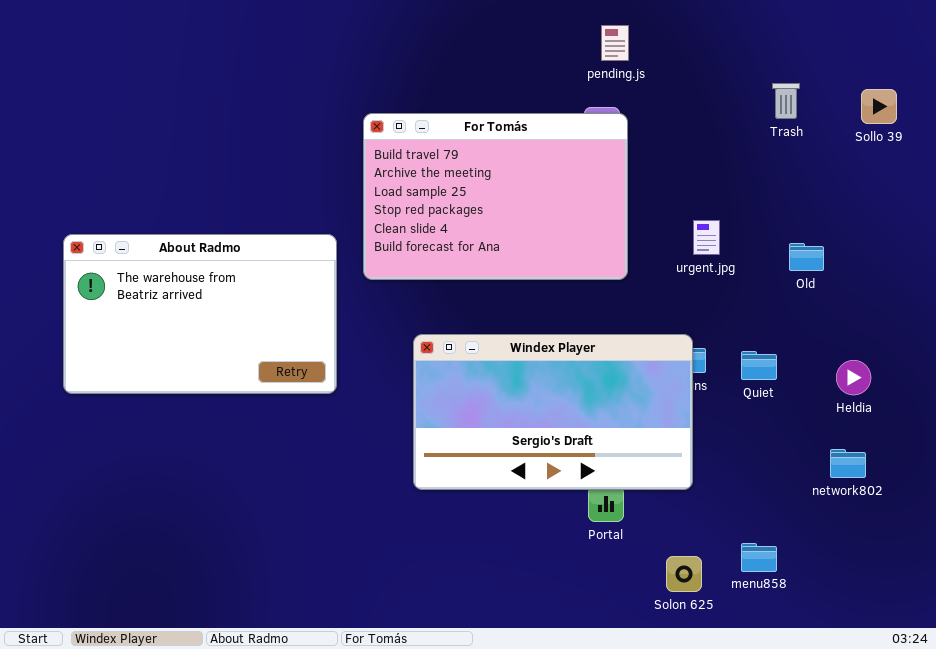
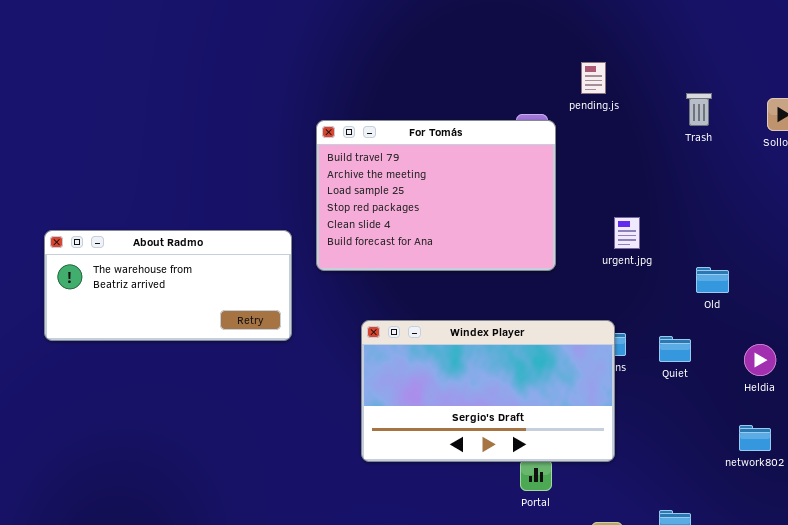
pending.js: [601,25,629,61] -> [581,62,606,94], moved
About Radmo: [63,234,337,394] -> [44,230,292,341], resized
Old: [789,243,824,271] -> [696,267,729,293], moved

